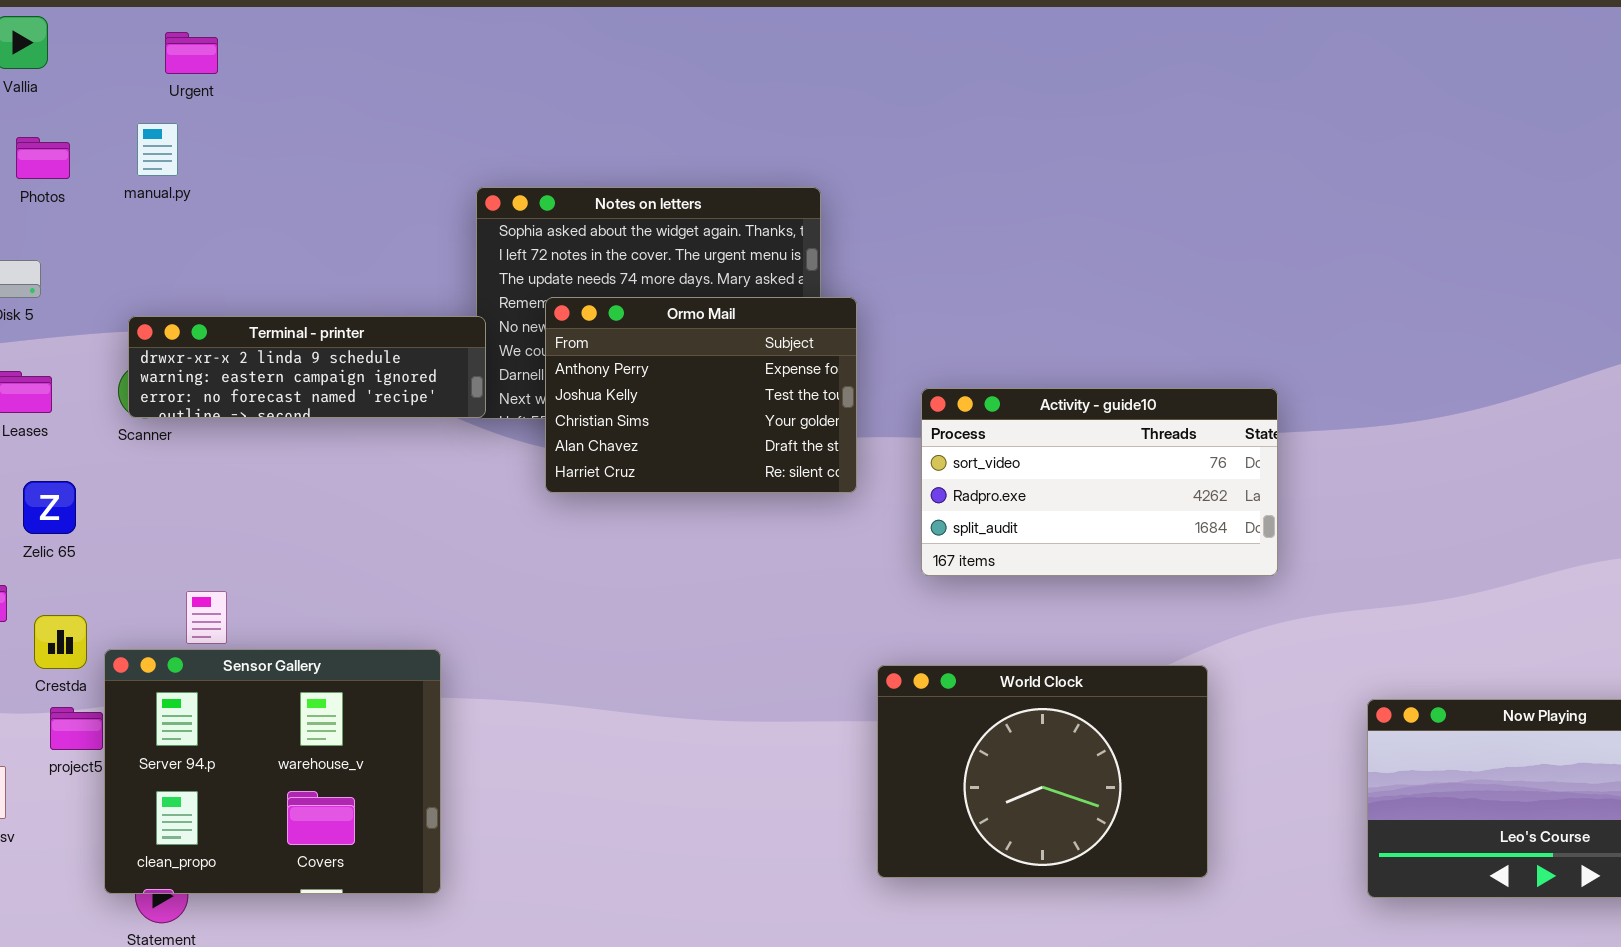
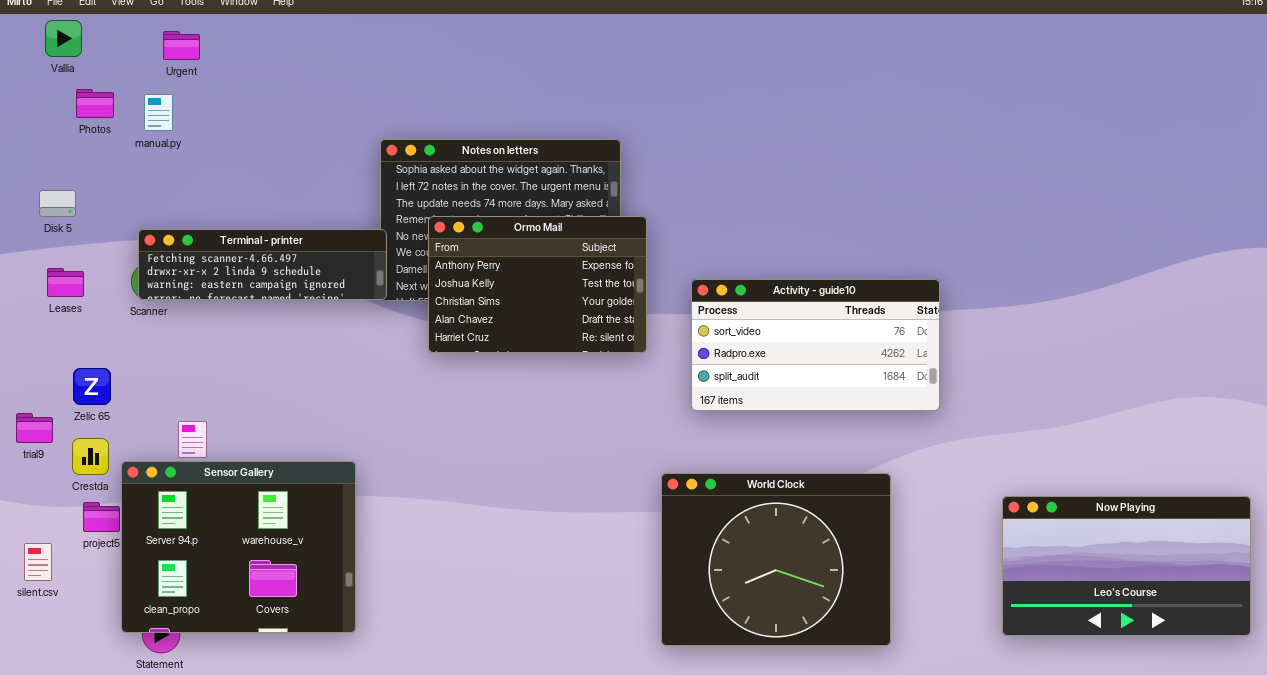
Photos: [16,137,70,179] -> [76,89,114,118], moved
Terminal - printer: [128,316,486,418] -> [138,229,387,300], scrolled up 1 row
Zelic 65: [23,481,76,534] -> [73,368,111,405], moved
World Clock: [877,665,1208,878] -> [661,473,891,646], resized

